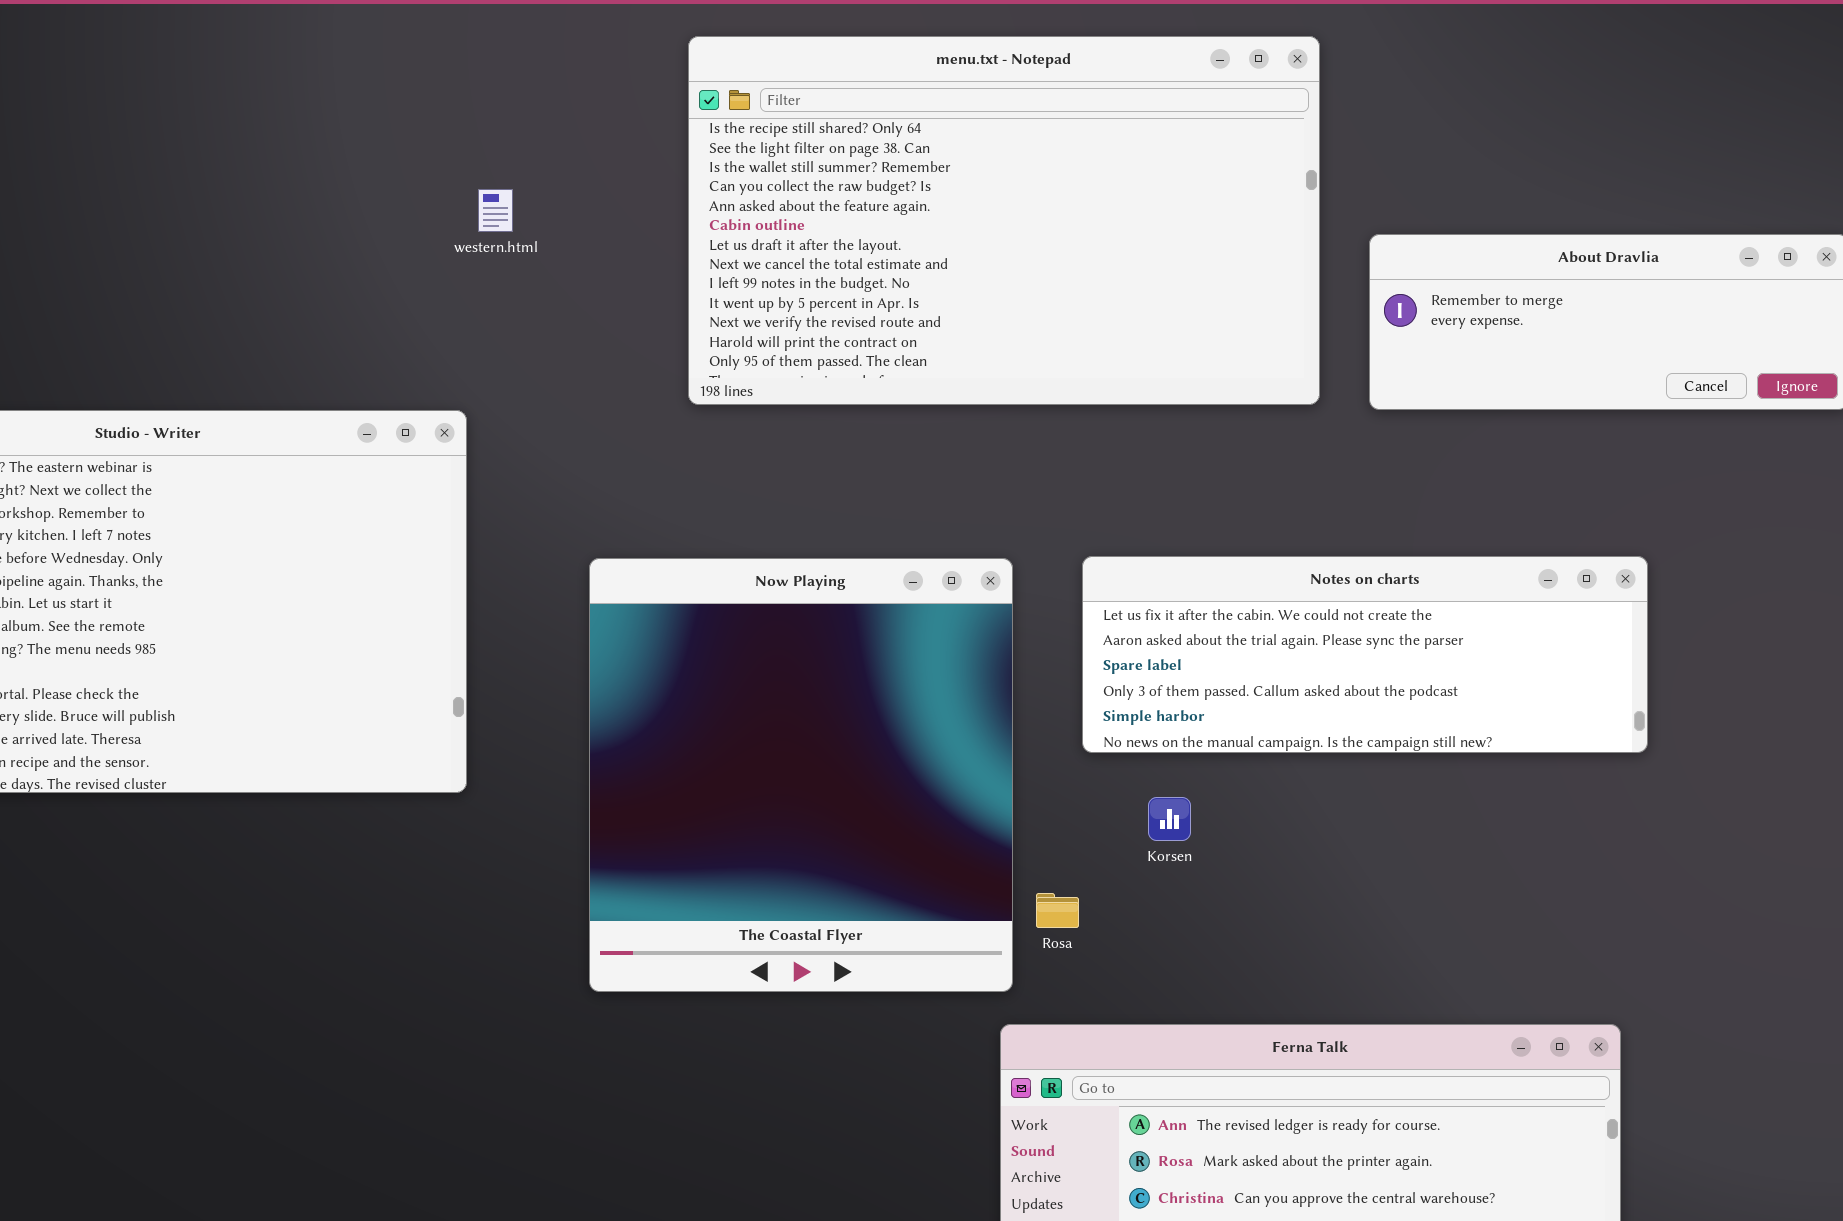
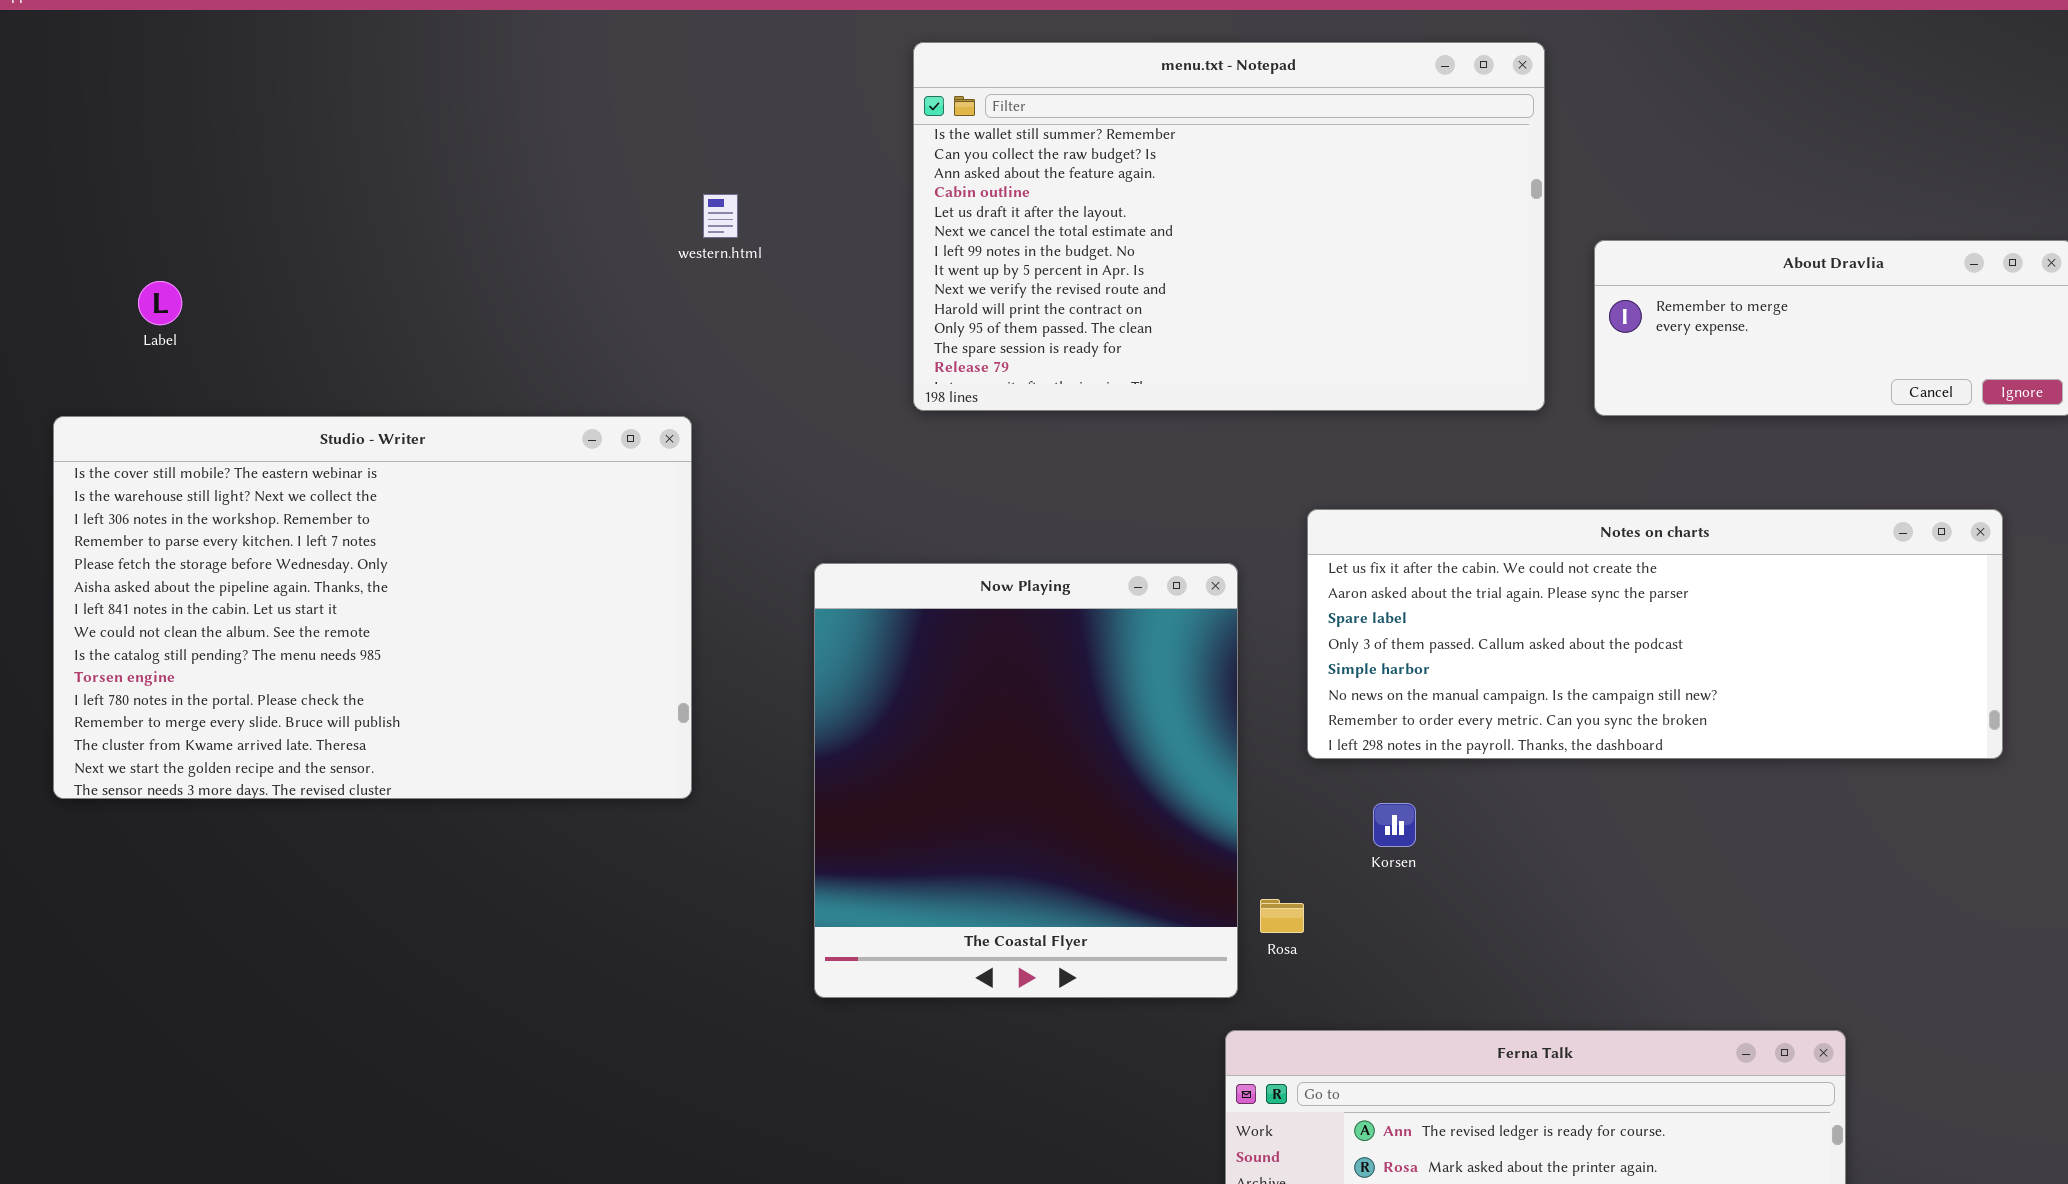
menu.txt - Notepad: [688,36,1320,405] -> [913,42,1545,411], scrolled down 2 rows
Notes on charts: [1082,556,1648,753] -> [1307,509,2003,759], resized

